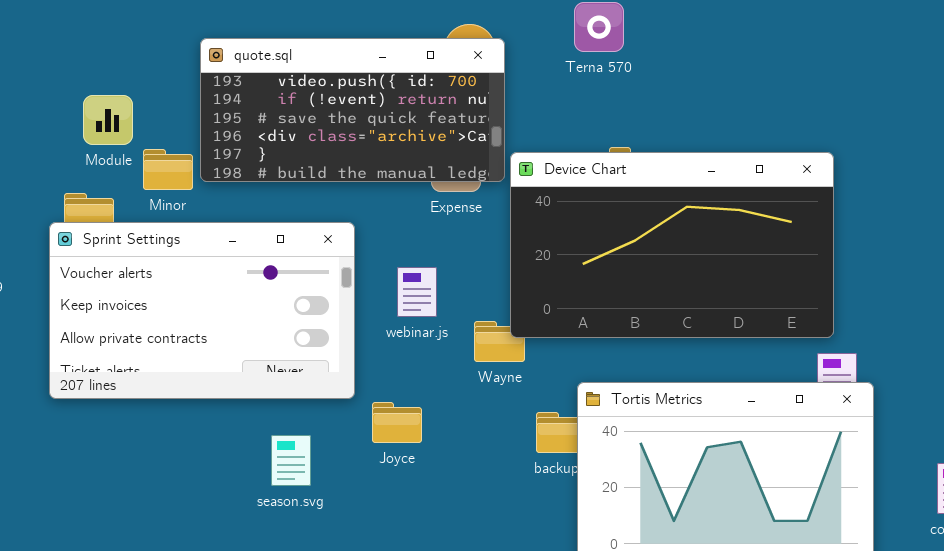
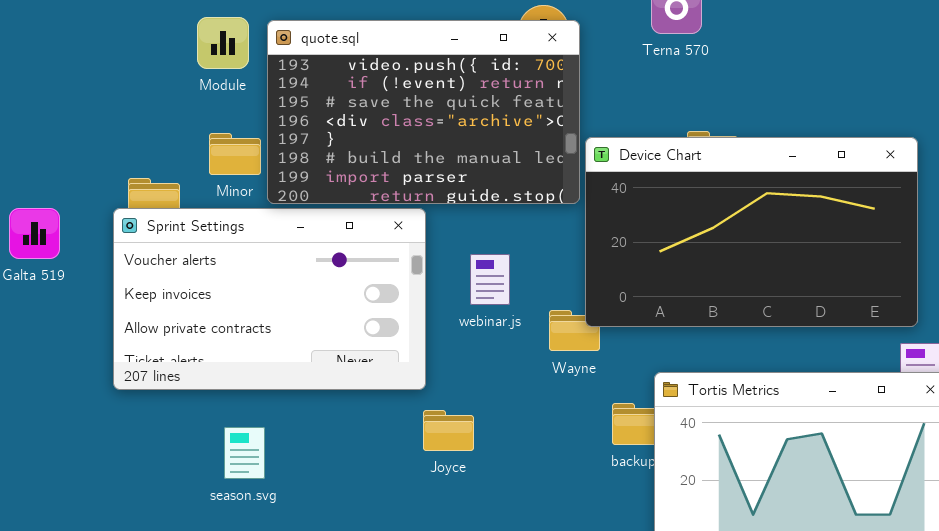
quote.sql: [200,38,505,182] -> [267,20,580,204], resized
Module: [83,95,133,145] -> [197,17,249,69], moved
Joyce: [372,402,422,443] -> [423,410,474,451], moved
season.svg: [271,435,311,486] -> [224,427,265,479], moved

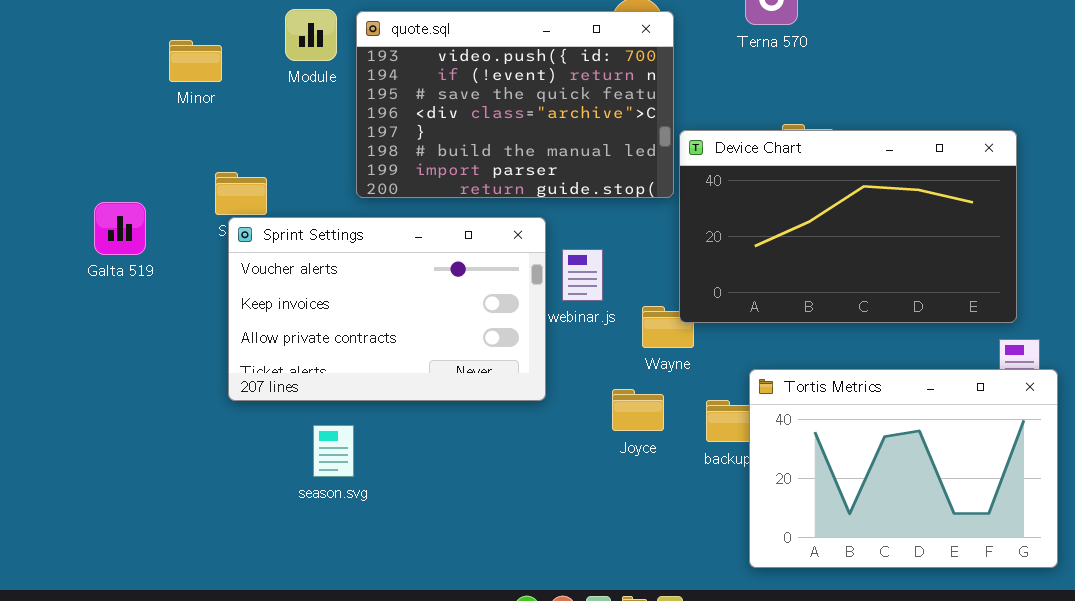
Minor: [209,133,261,175] -> [169,40,222,82], moved
Sprint Settings: [113,208,426,390] -> [228,217,546,401], moved
Joyce: [423,410,474,451] -> [612,389,664,431], moved

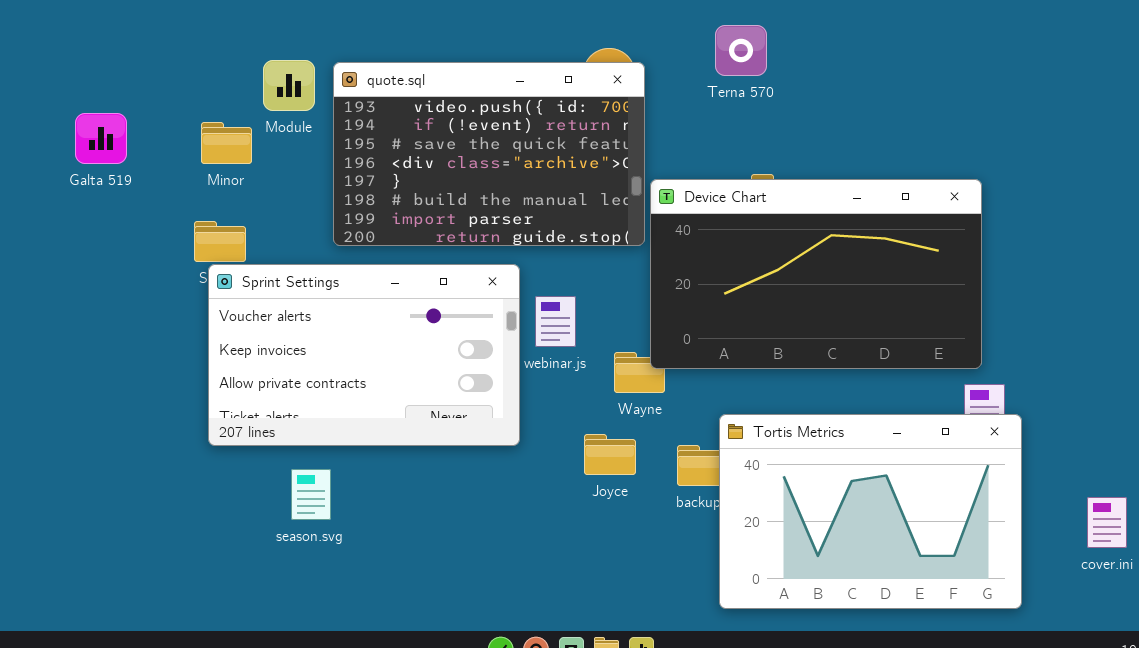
Minor: [169,40,222,82] -> [201,122,252,164], moved
Galta 519: [94,202,146,255] -> [75,113,127,164], moved

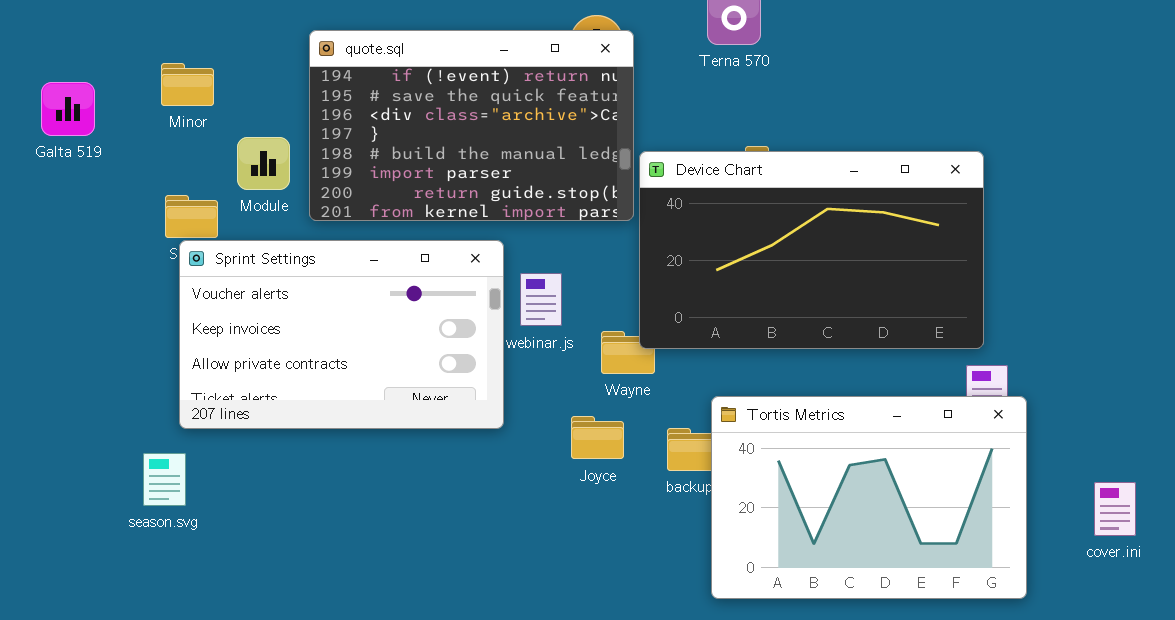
Module: [263,60,315,111] -> [237,137,290,190], moved
quote.sql: [333,62,645,246] -> [309,30,634,221], scrolled down 1 row
Minor: [201,122,252,164] -> [161,63,214,106], moved
season.svg: [291,469,331,520] -> [143,453,186,506], moved

